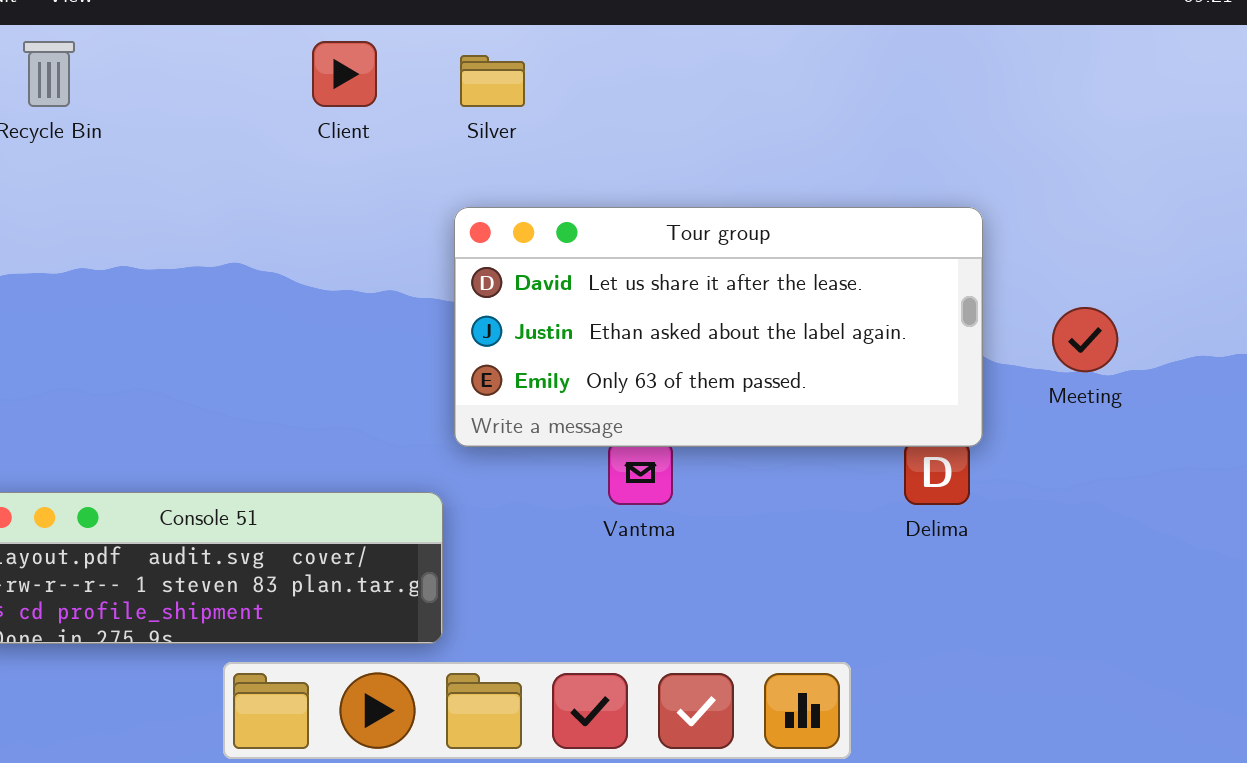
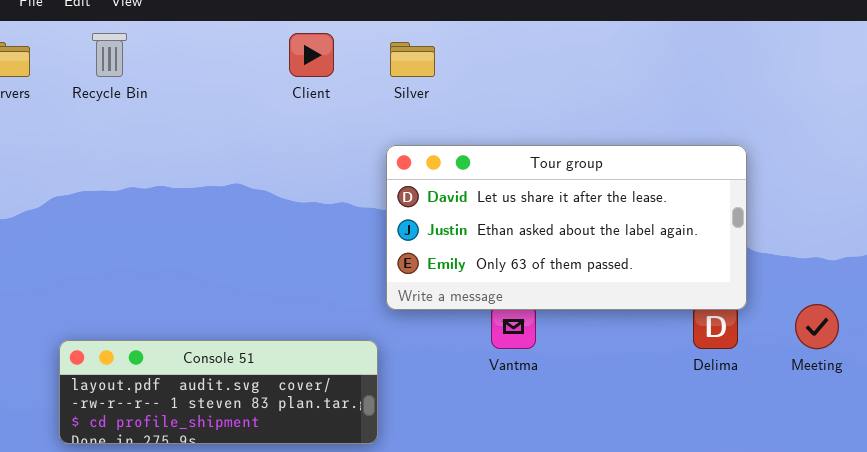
Meeting: [1052,307,1118,372] -> [795,304,839,349], moved

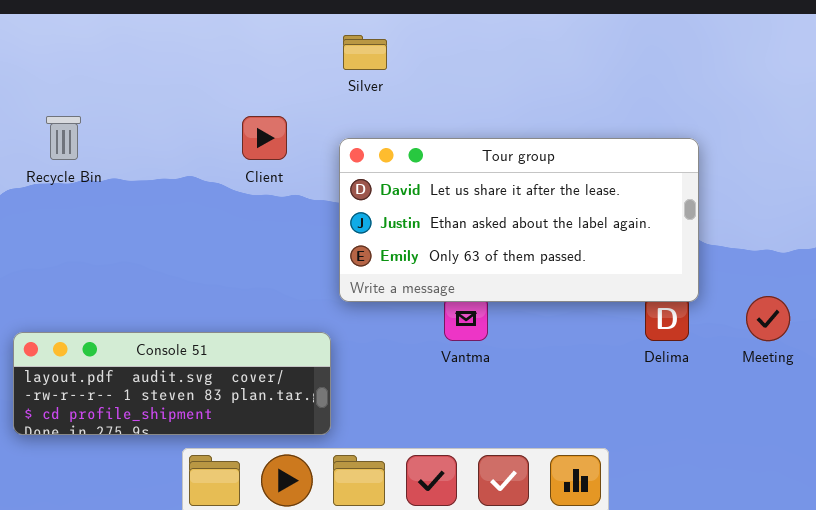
Recycle Bin: [92,33,127,77] -> [46,116,81,160], moved
Client: [289,33,334,77] -> [242,116,287,160], moved

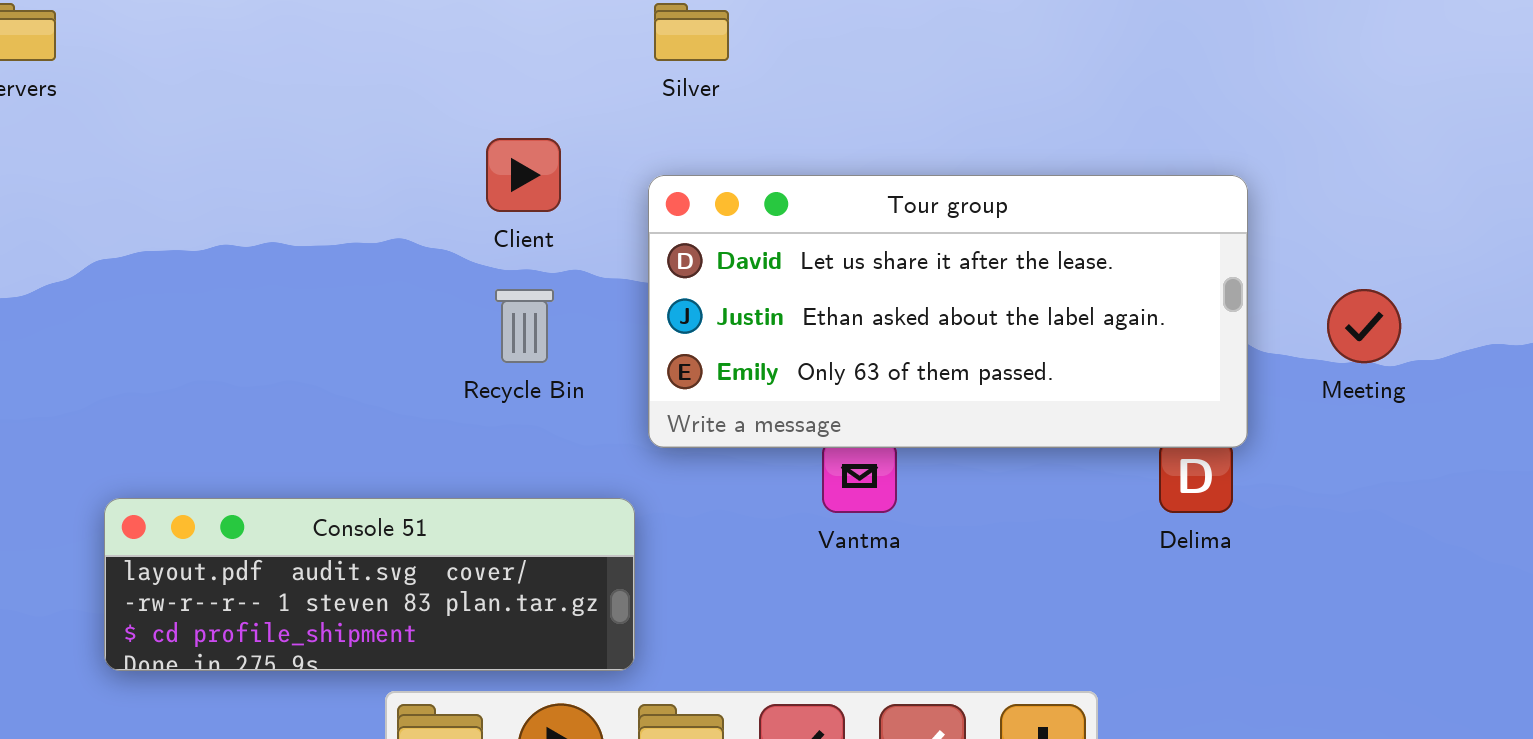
Recycle Bin: [46,116,81,160] -> [495,289,554,363], moved
Meeting: [746,296,790,341] -> [1327,289,1401,363], moved

